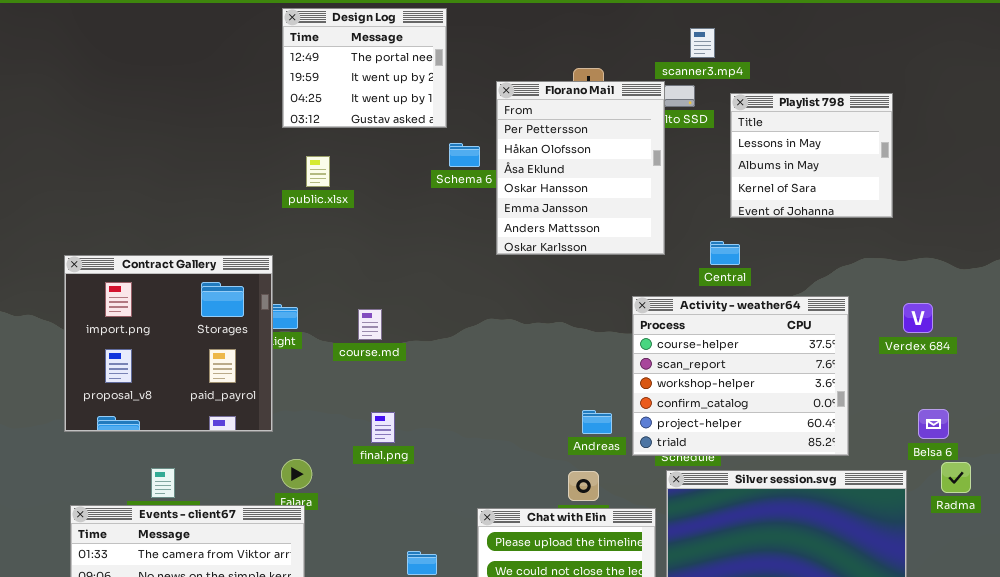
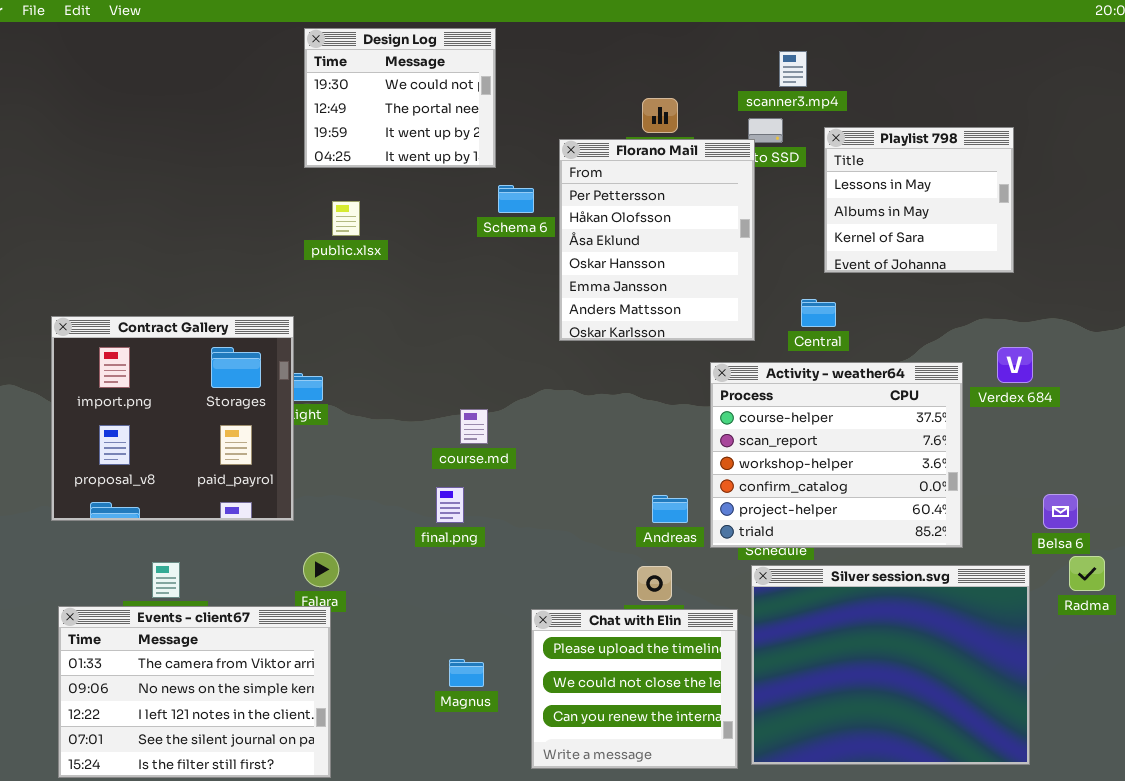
Design Log: [282,8,447,128] -> [304,28,496,168], scrolled up 1 row
Florano Mail: [496,81,665,255] -> [559,139,755,341], moved
Verdex 684: [903,303,933,333] -> [997,347,1033,383], moved
course.md: [358,309,382,340] -> [460,409,488,444], moved
final.png: [371,412,395,443] -> [436,487,464,523], moved

